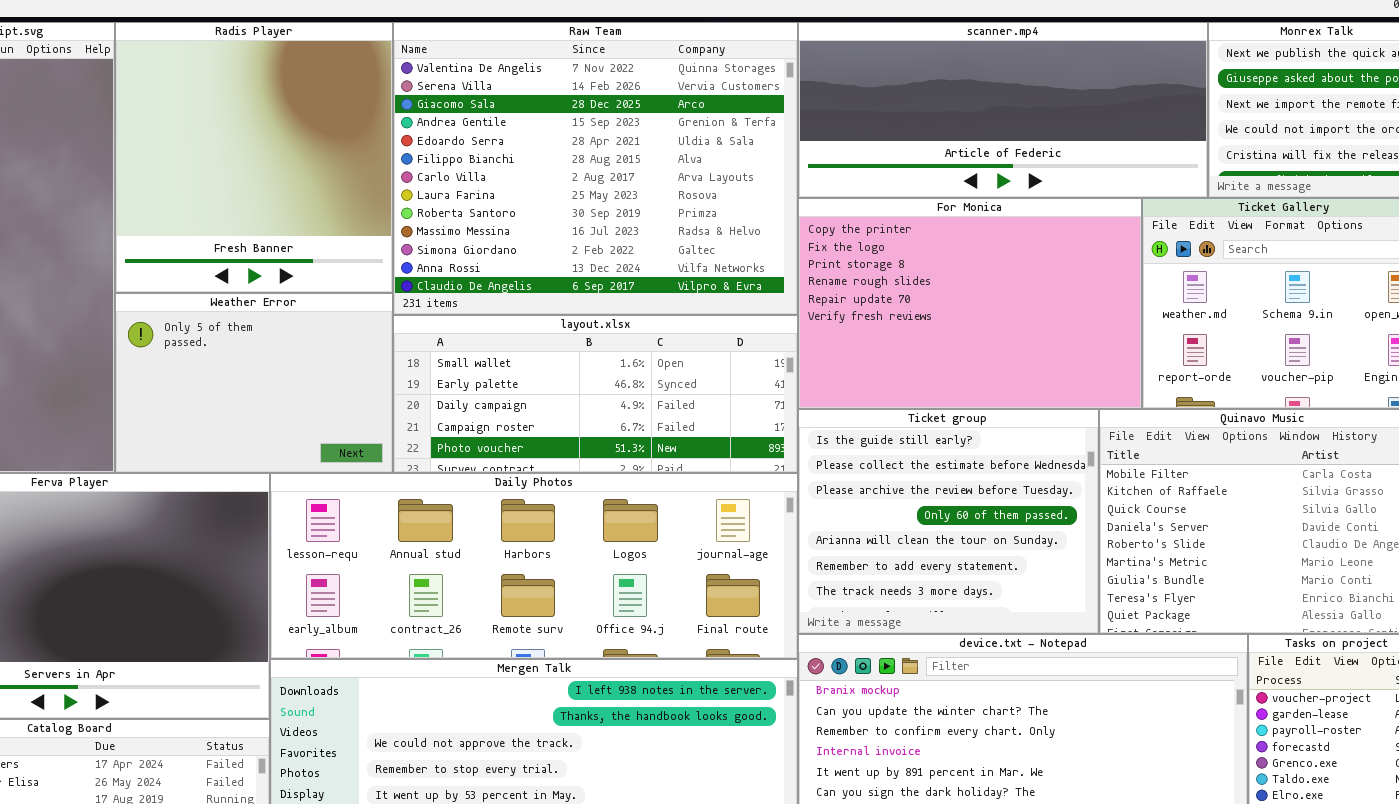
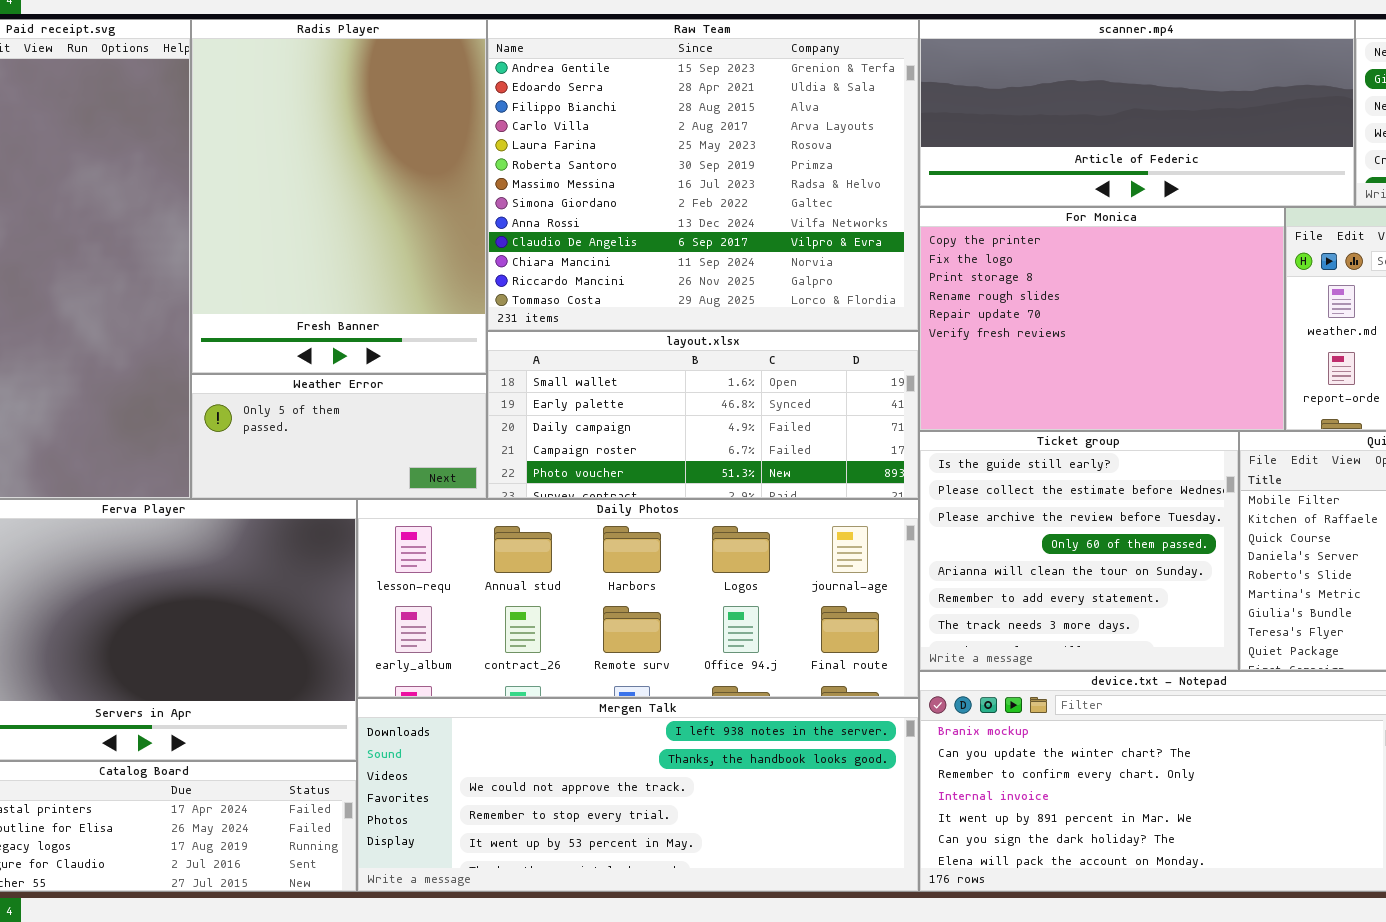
Radis Player: [115,22,393,293] -> [191,19,487,374], resized
Raw Team: [393,22,798,315] -> [487,19,919,331], scrolled down 3 rows
Weather Error: [115,293,393,473] -> [191,374,487,499], resized

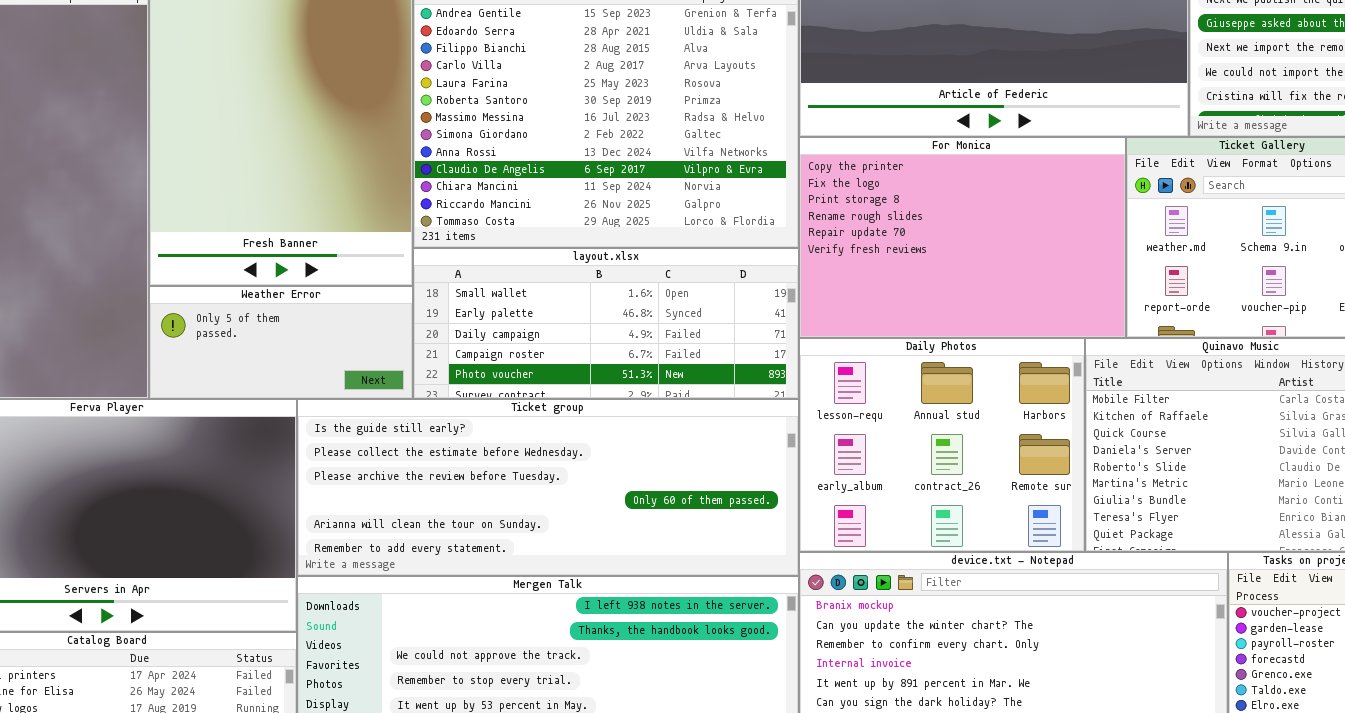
Ticket group: [919,431,1239,671] -> [297,399,799,576], moved, resized
Daily Photos: [357,499,919,698] -> [799,338,1085,552], moved, resized

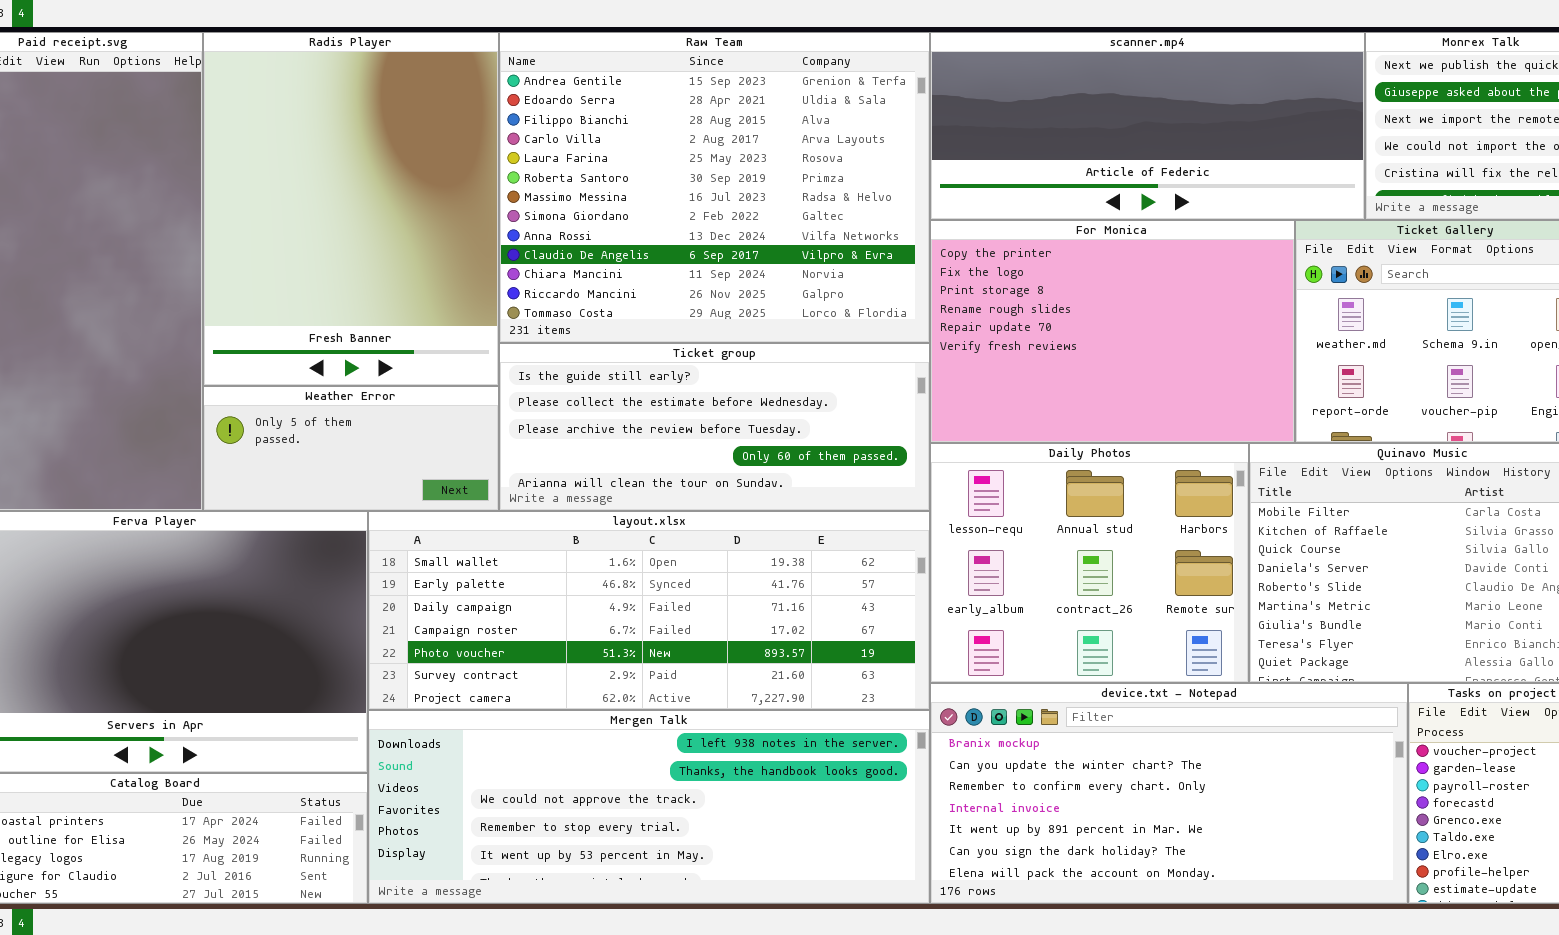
layout.xlsx: [413,248,799,399] -> [368,511,930,710], moved, resized
Ticket group: [297,399,799,576] -> [499,343,930,511], moved, resized

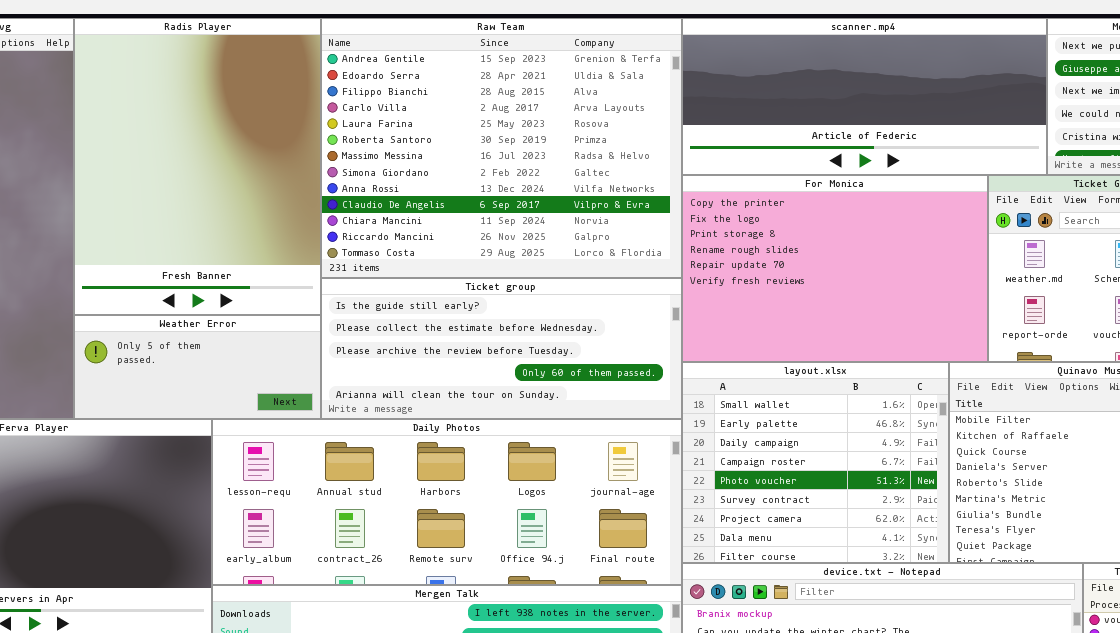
Daily Photos: [930,443,1249,683] -> [212,419,682,585], moved, resized
layout.xlsx: [368,511,930,710] -> [682,362,949,563], moved, resized

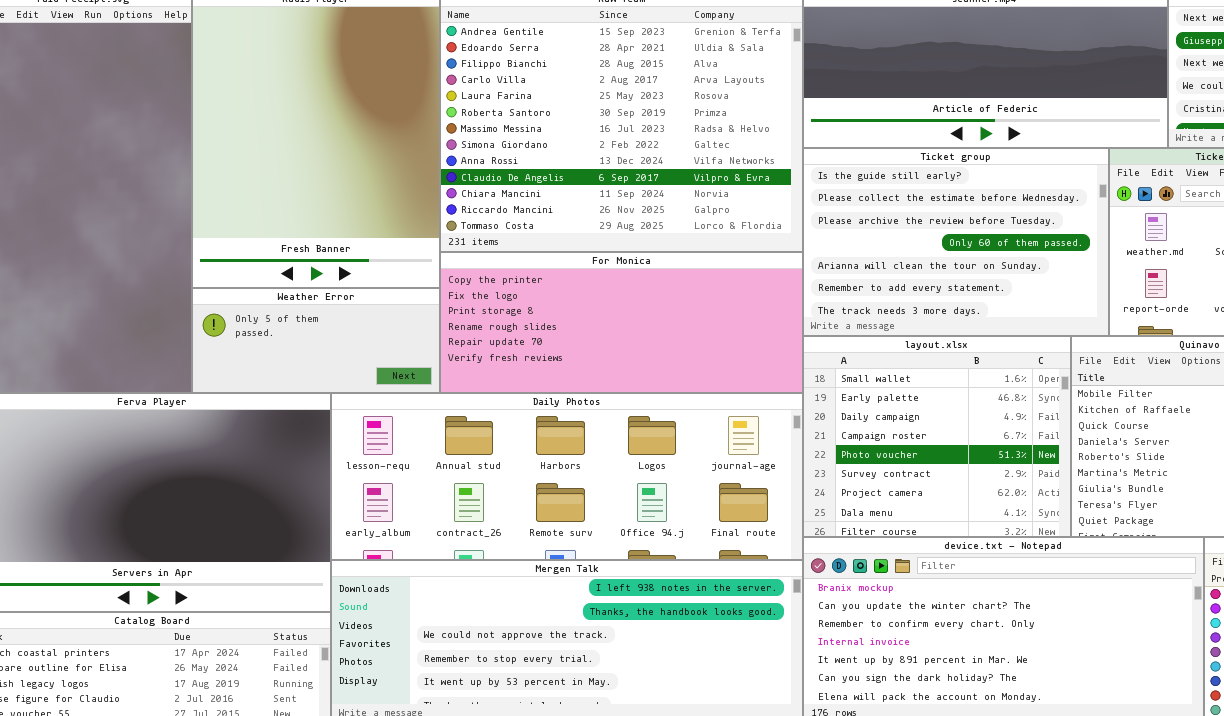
For Monica: [682,175,988,362] -> [440,252,803,393], moved, resized
Ticket group: [321,278,682,419] -> [803,148,1109,336], moved, resized

